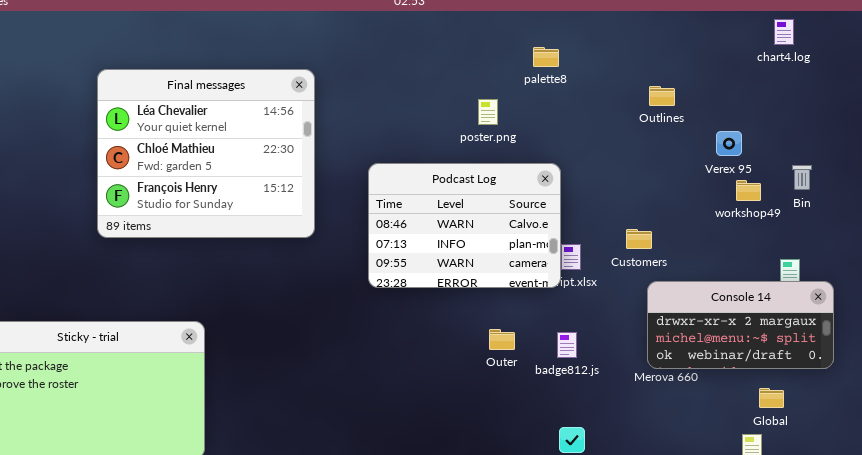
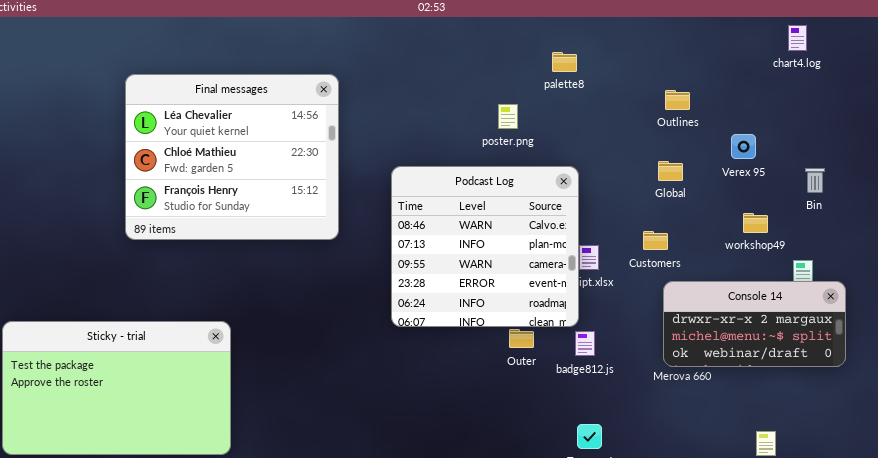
Podcast Log: [368,163,561,288] -> [391,166,579,327], resized
workshop49: [736,180,761,201] -> [743,213,768,233], moved
Global: [759,388,784,408] -> [658,161,683,181], moved

